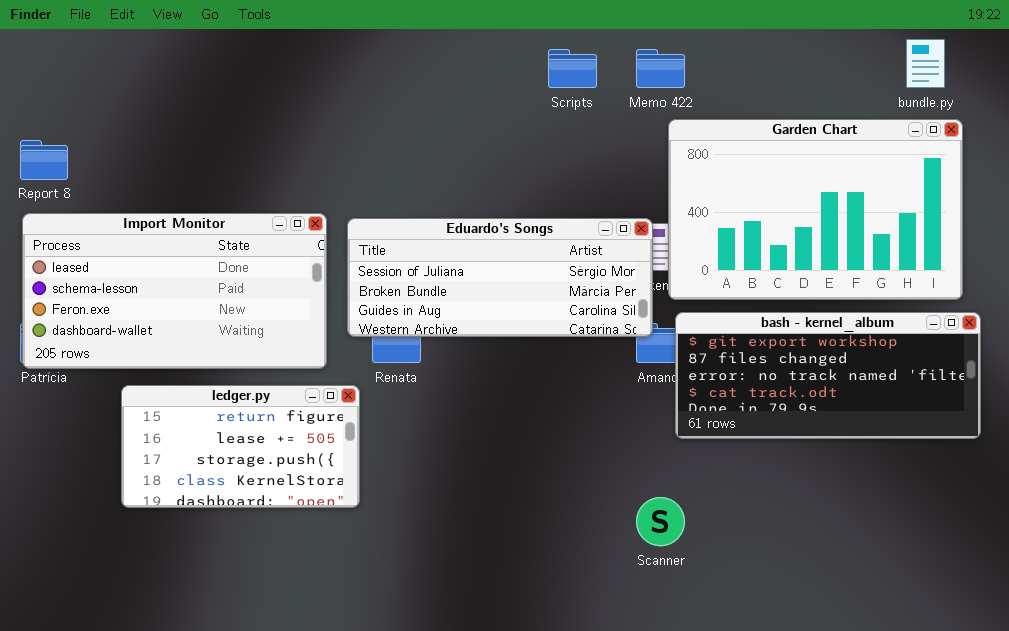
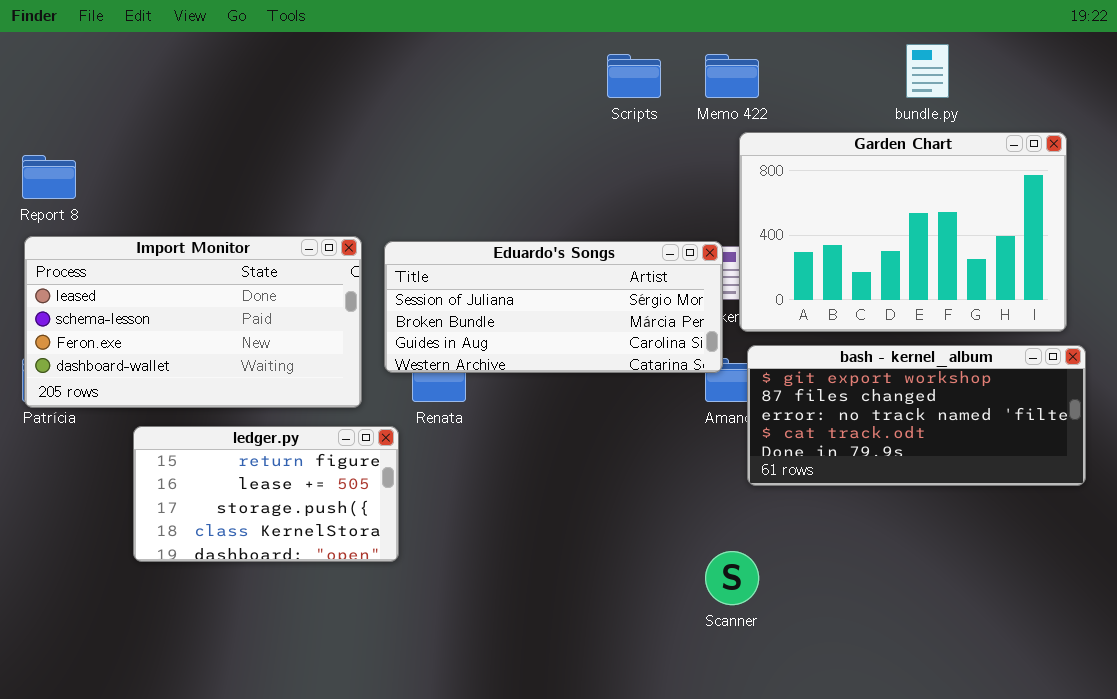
bundle.py: [906,39,945,88] -> [906,44,949,98], moved

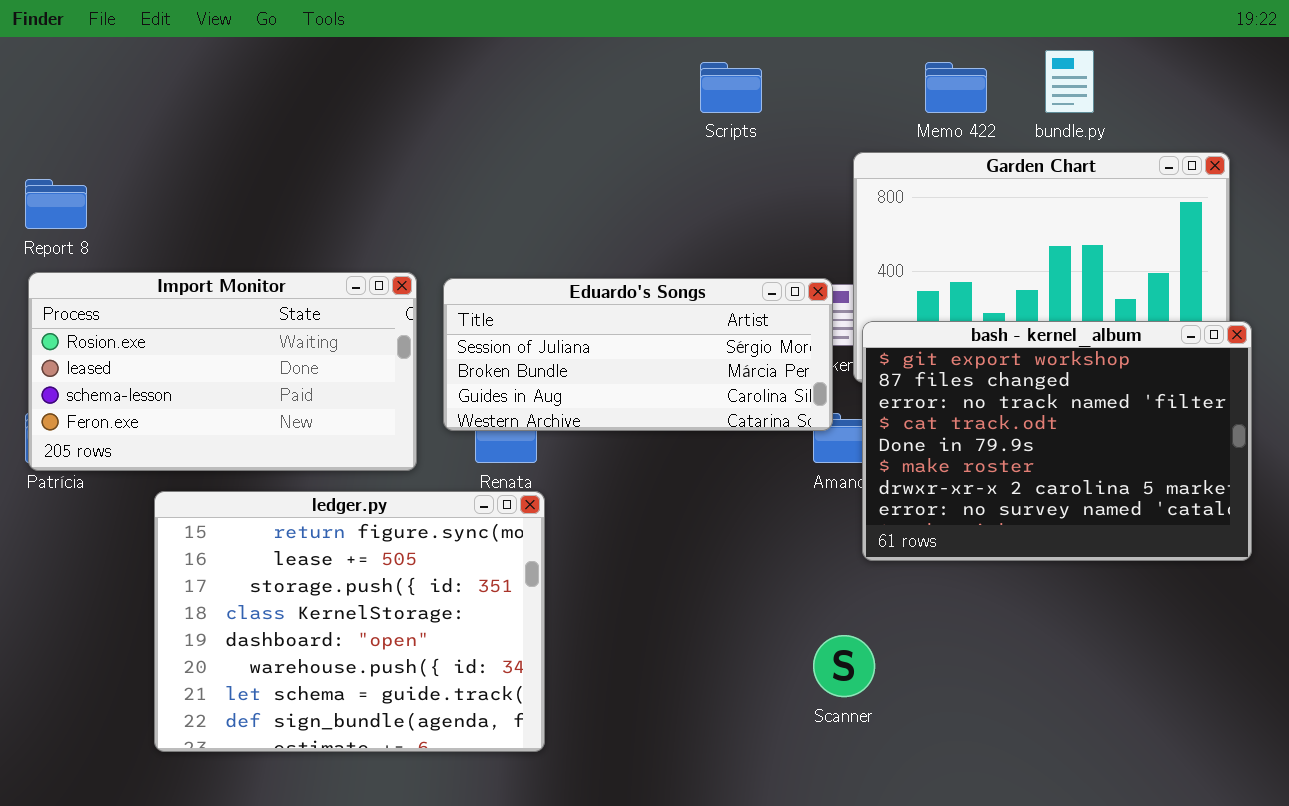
Memo 422: [705,54,759,98] -> [925,62,987,113], moved
Import Monitor: [24,236,362,408] -> [28,272,417,471], scrolled up 1 row
bash - kernel_album: [747,345,1086,486] -> [862,321,1252,561], resized
ledger.py: [133,426,399,562] -> [154,491,545,752], resized

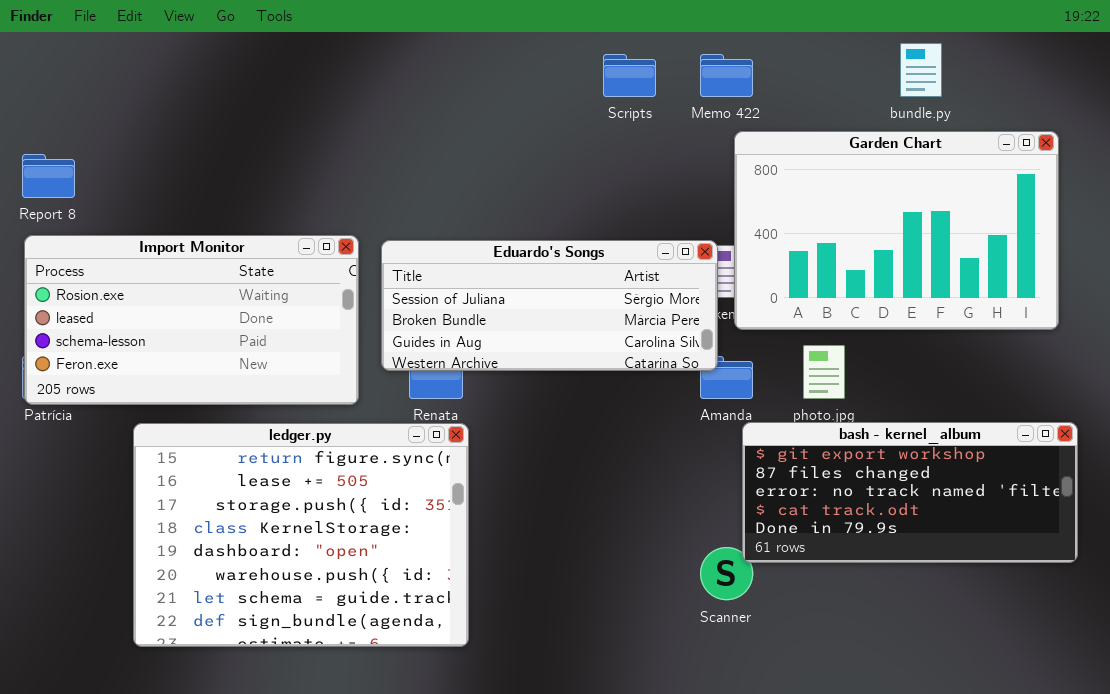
Memo 422: [925,62,987,113] -> [700,54,753,97], moved
bash - kernel_album: [862,321,1252,561] -> [742,422,1078,563], moved, resized

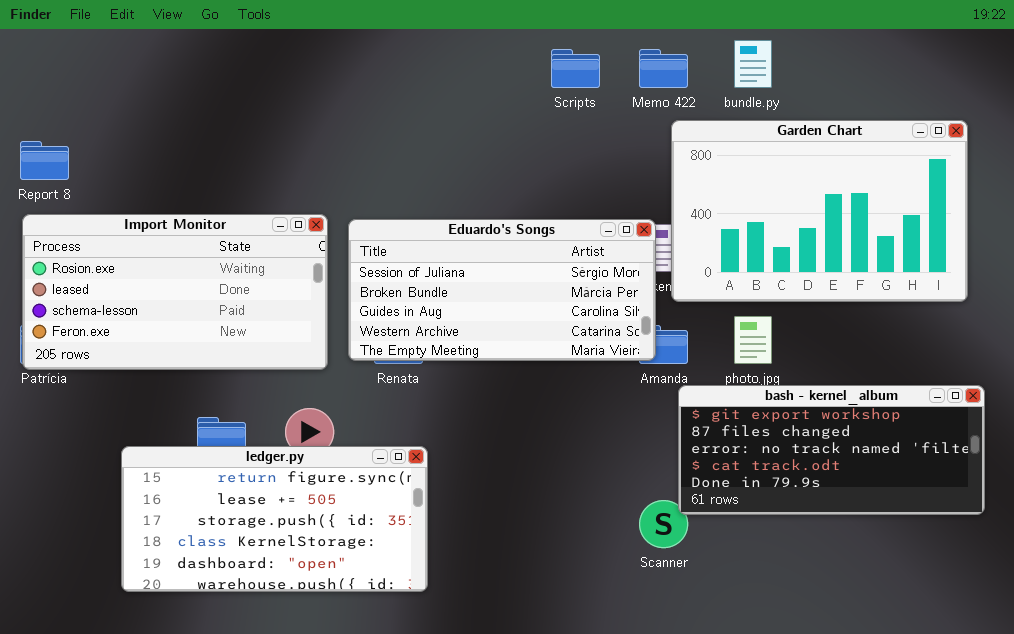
bundle.py: [900,43,942,97] -> [734,40,772,88], moved
Eduardo's Songs: [381,240,718,371] -> [348,219,656,361], resized
ledger.py: [133,423,469,647] -> [121,446,428,592], resized

